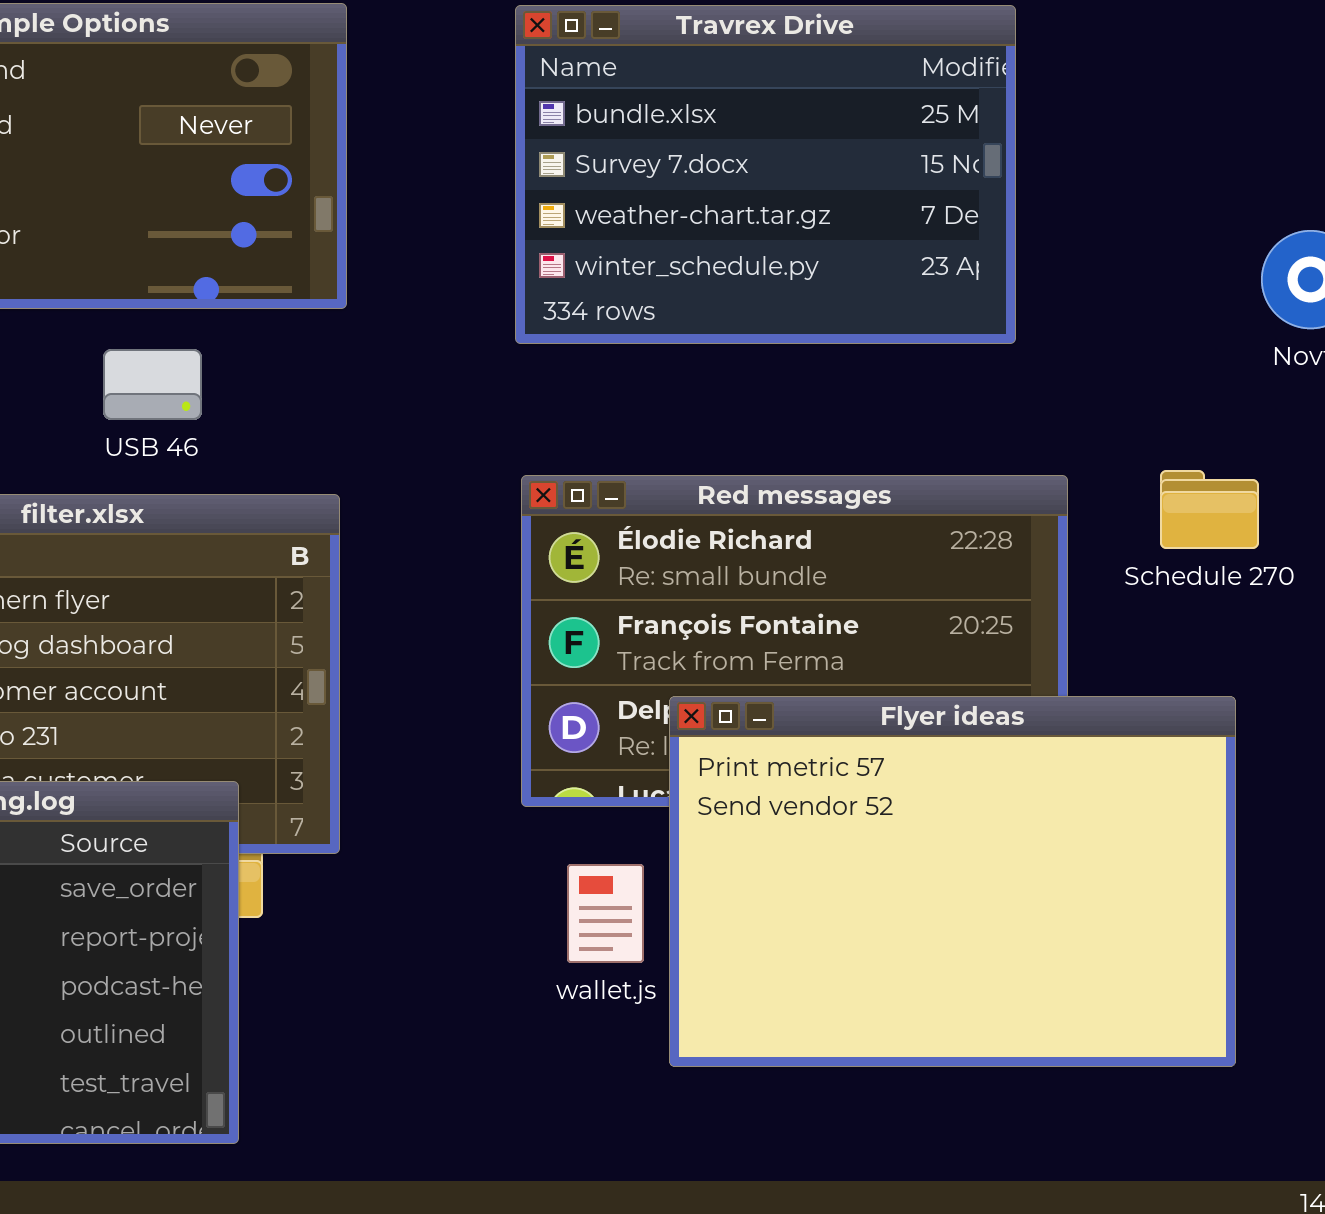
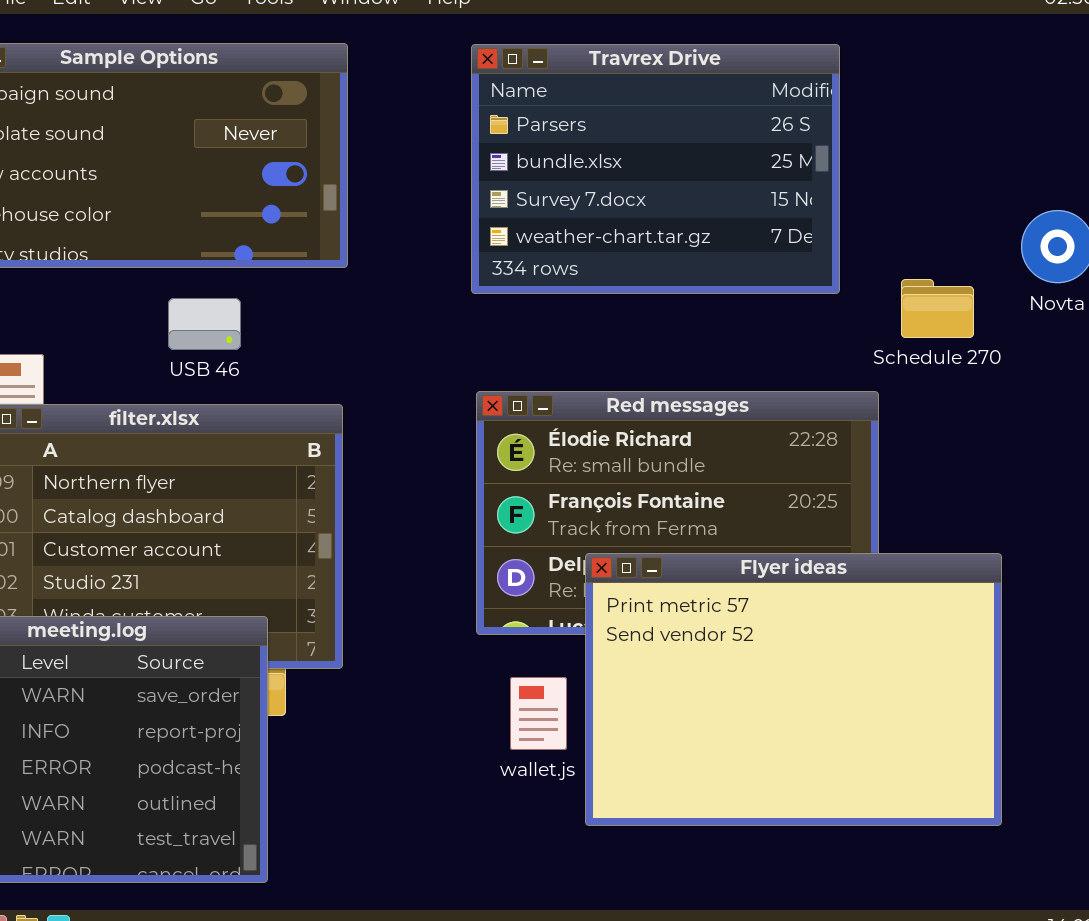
Travrex Drive: [515,5,1016,344] -> [471,44,840,294], scrolled up 1 row
Schedule 270: [1160,470,1259,549] -> [901,279,974,338], moved

